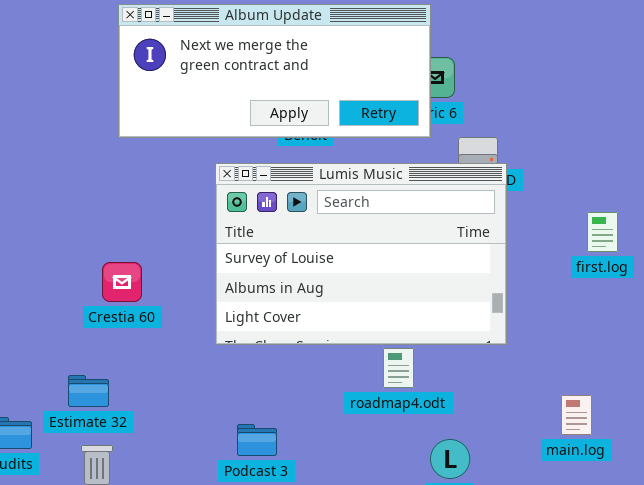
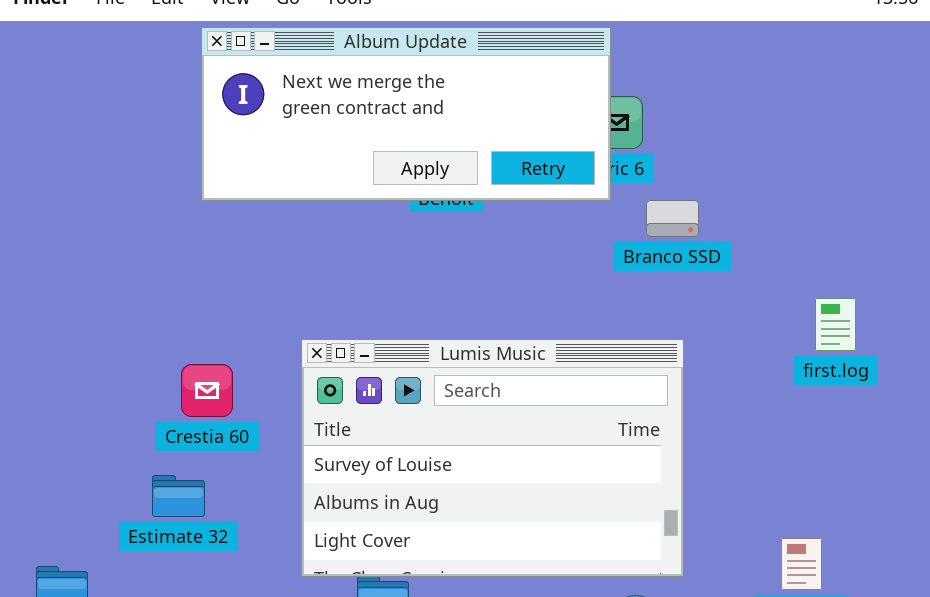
Lumis Music: [215,163,507,345] -> [301,339,684,577], moved
Estimate 32: [68,375,109,407] -> [152,475,205,517], moved

